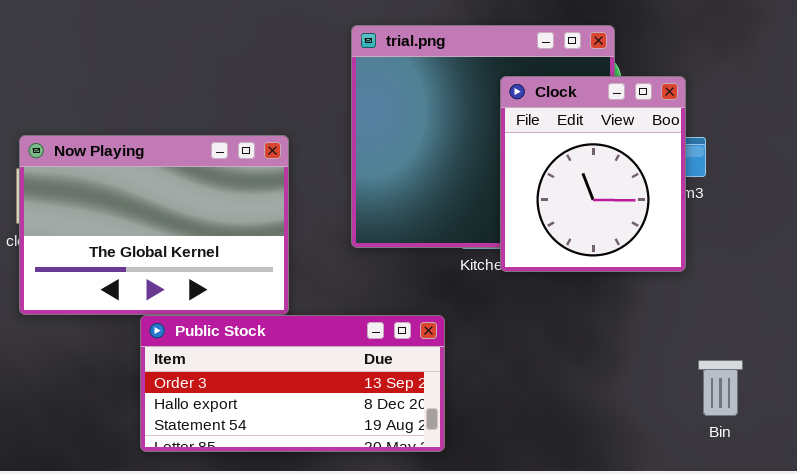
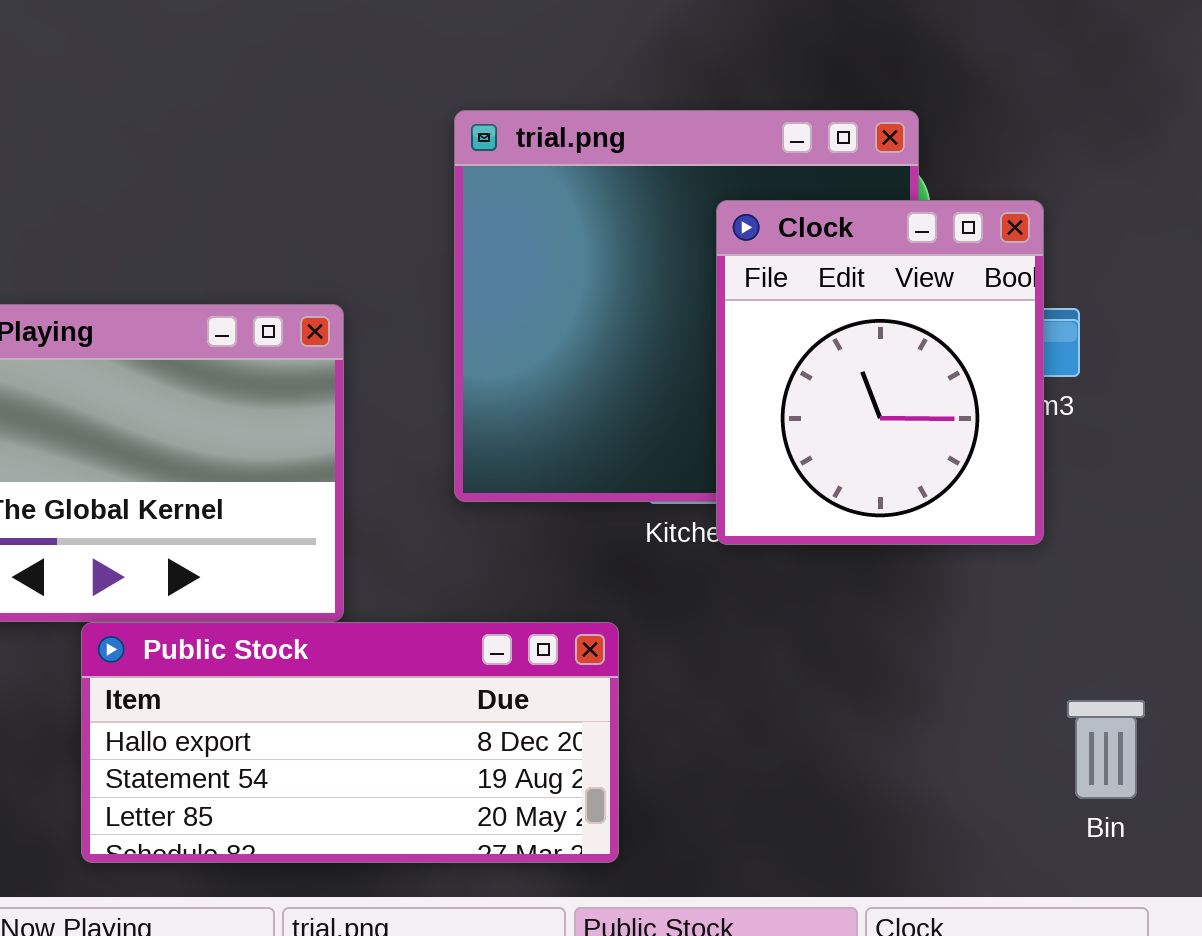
Public Stock: [140,315,445,452] -> [81,622,619,863], scrolled down 1 row

